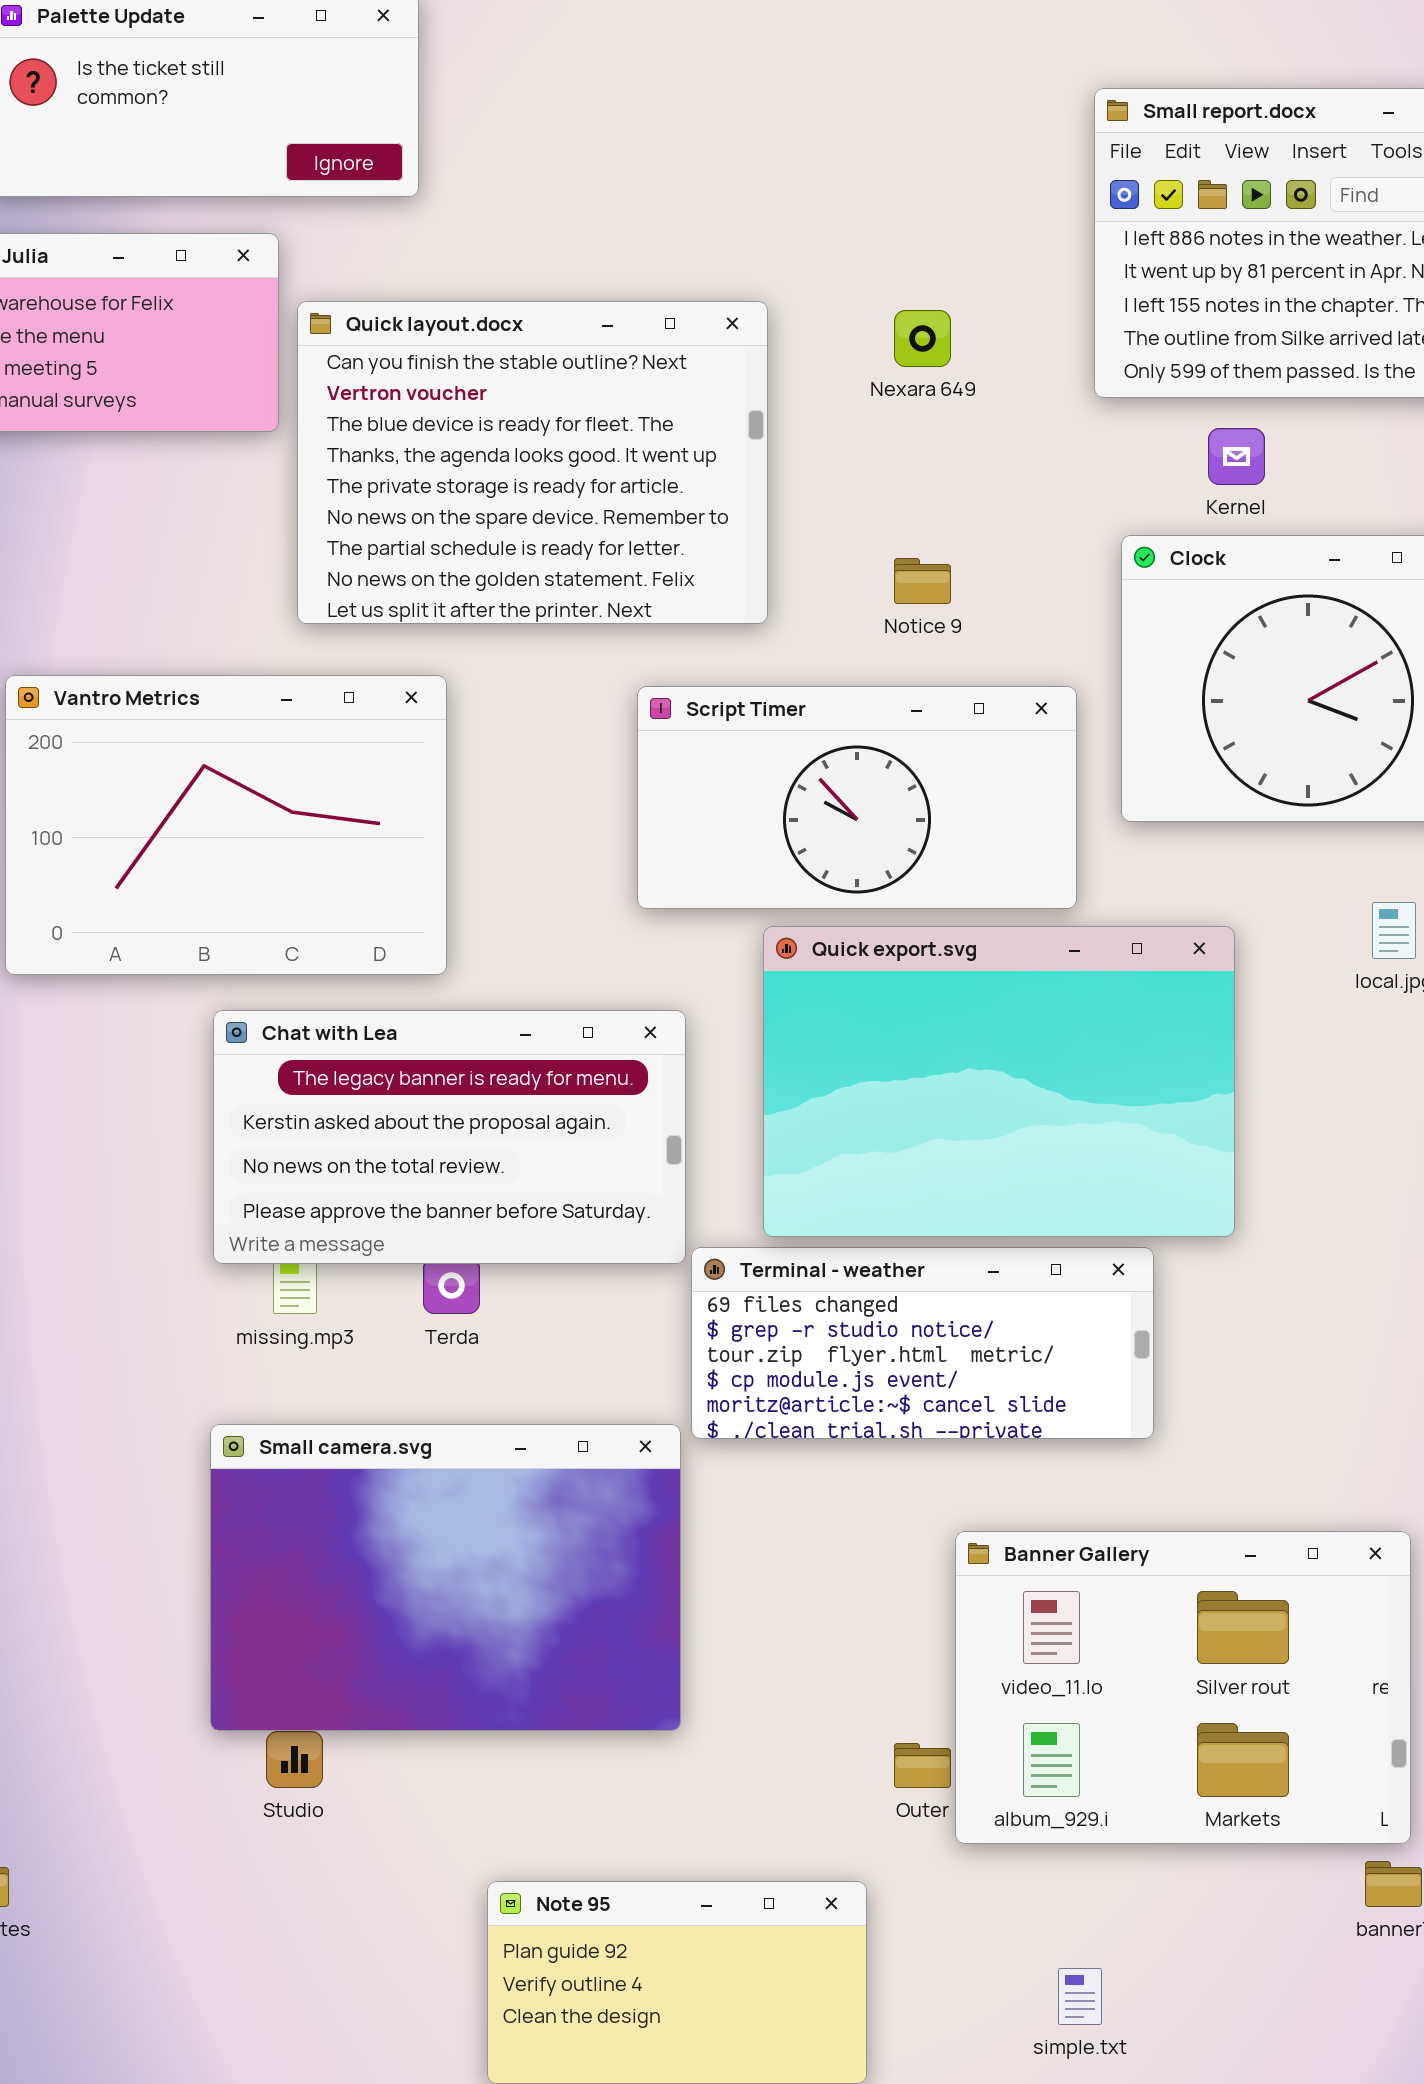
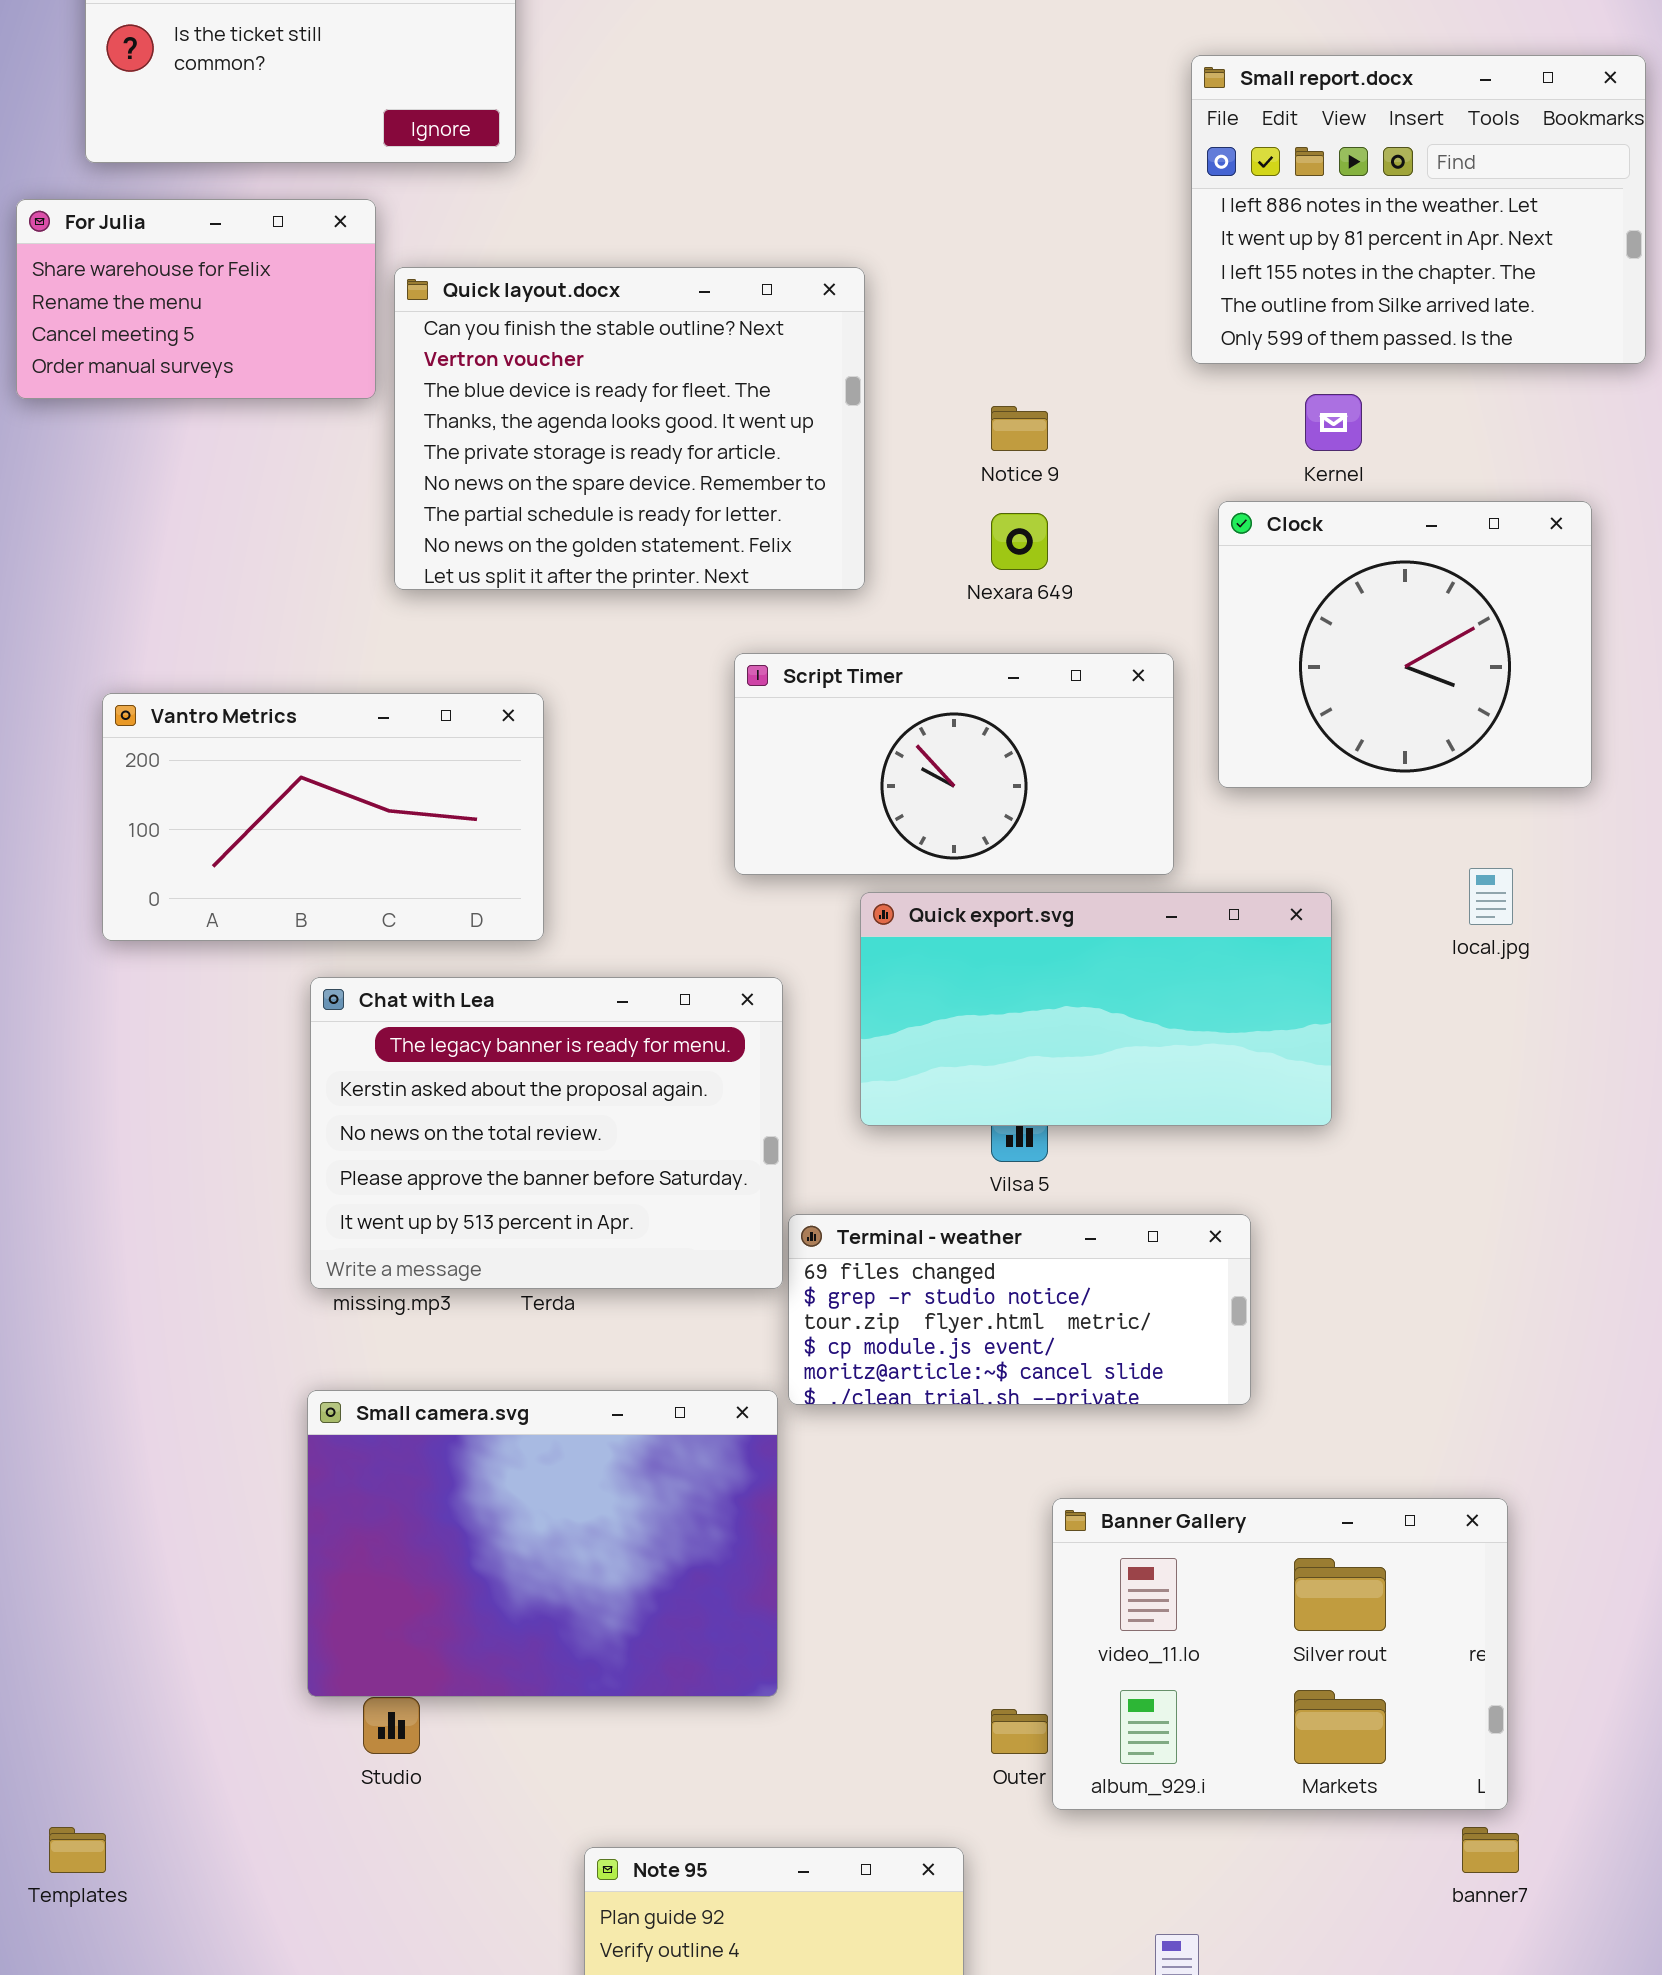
Nexara 649: [894,310,951,367] -> [991,513,1048,570], moved
Notice 9: [894,558,951,604] -> [991,406,1048,451], moved
Vantro Metrics: [5,675,447,975] -> [102,693,544,941], resized
Quick export.svg: [763,926,1235,1237] -> [860,892,1332,1126], resized
Chat with Lea: [213,1010,686,1264] -> [310,977,783,1289], resized

